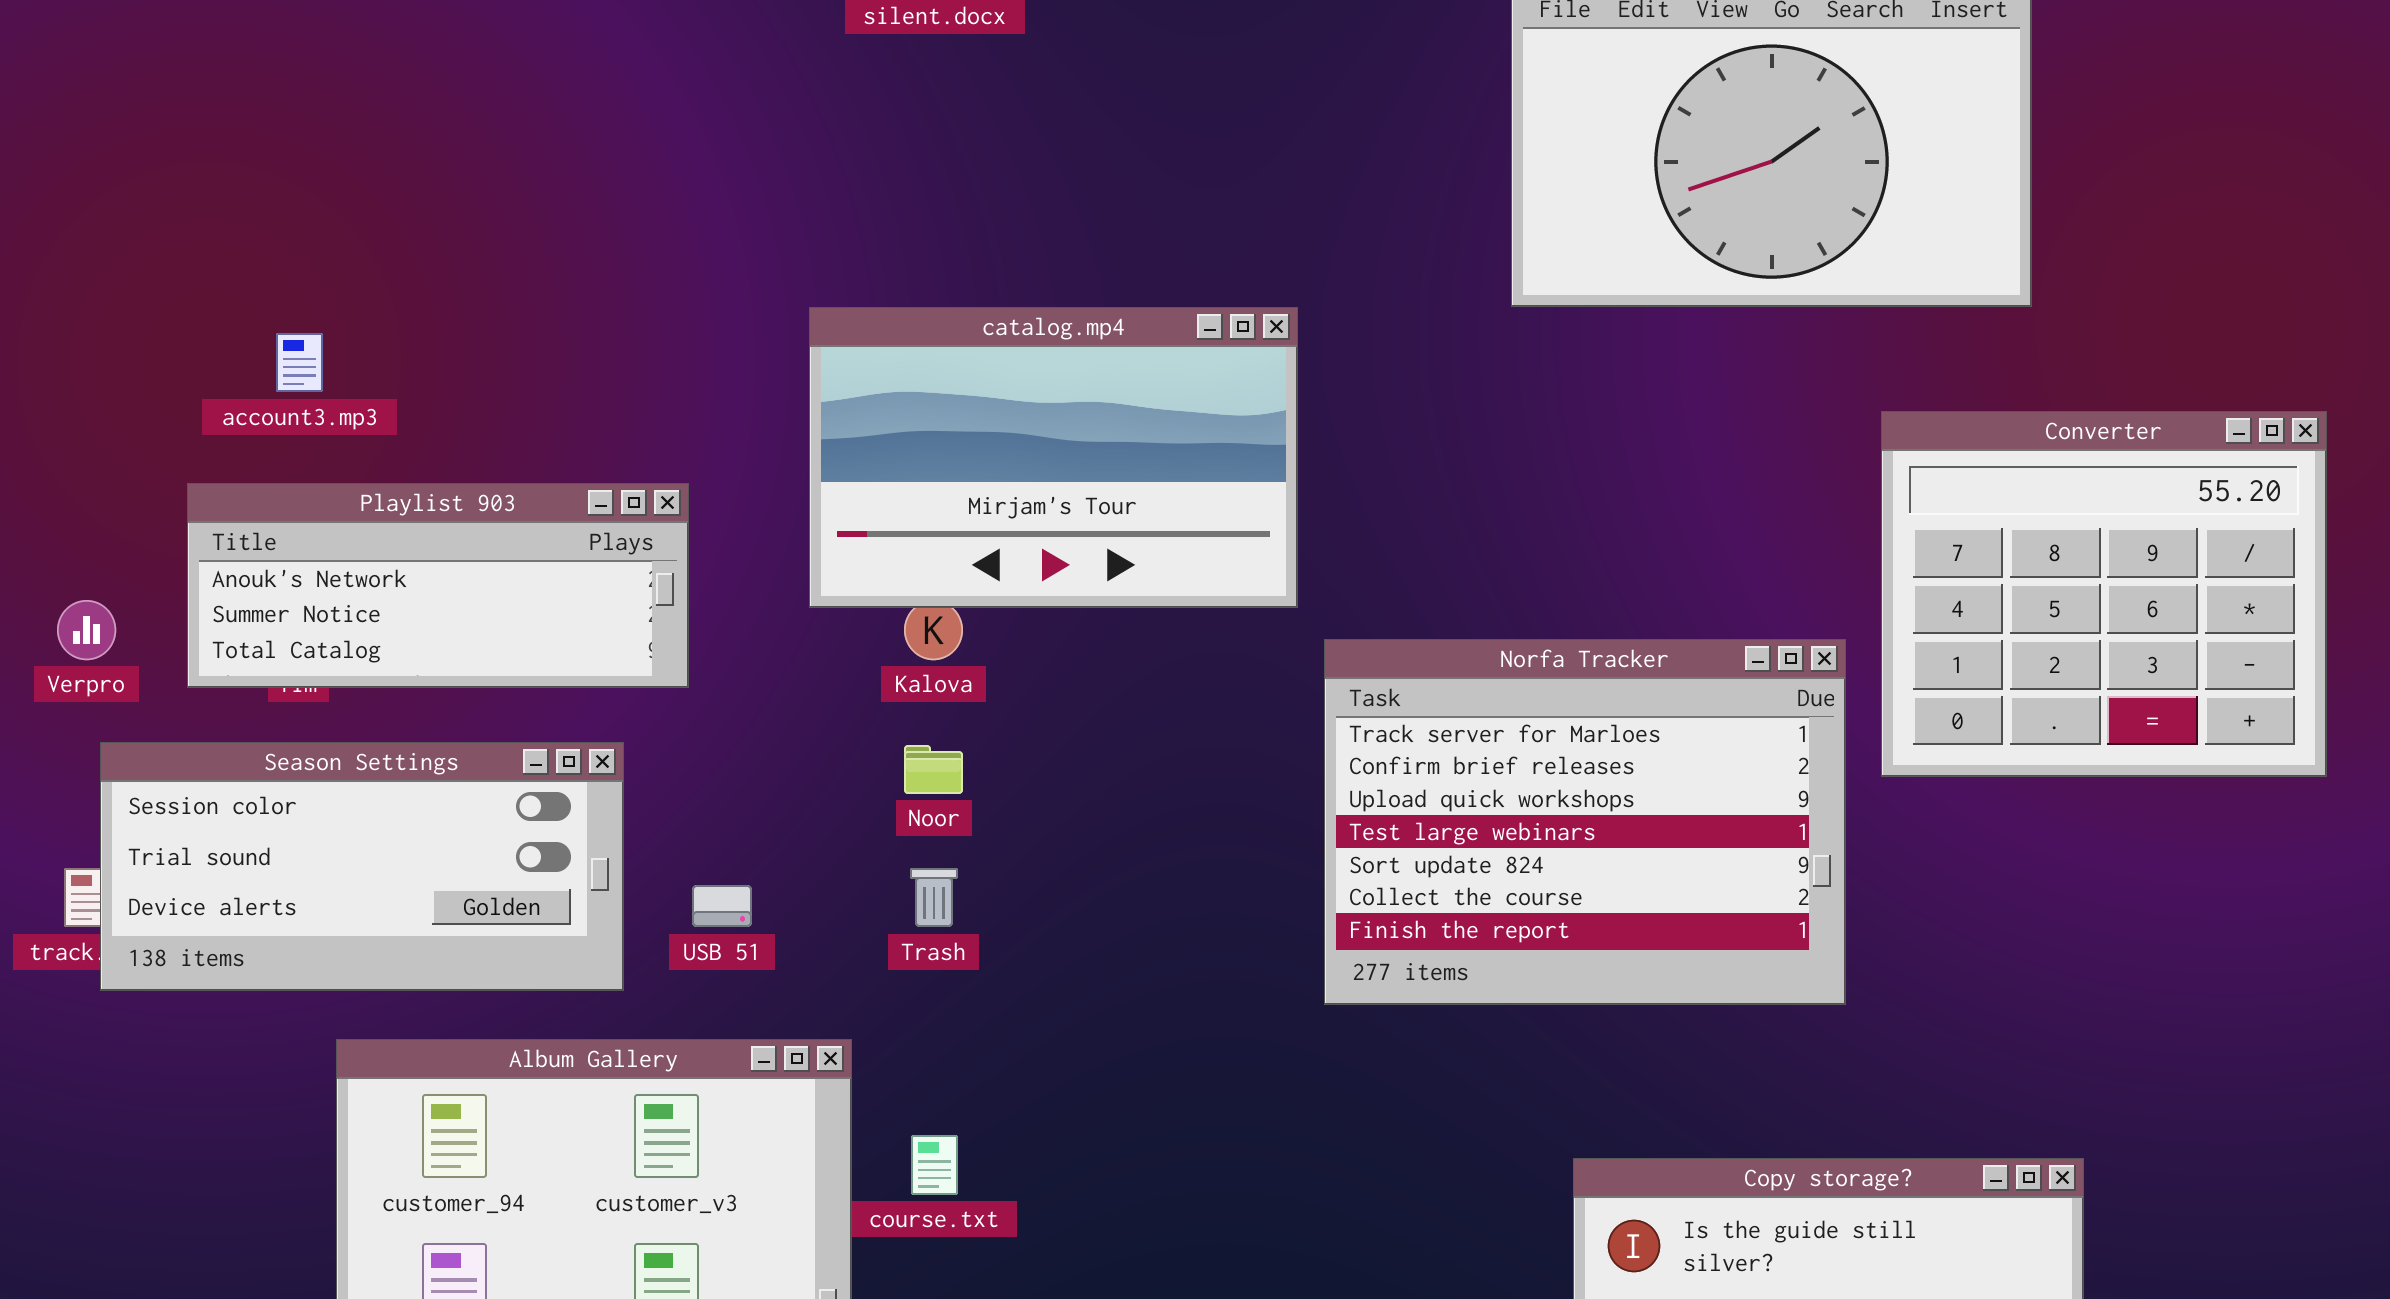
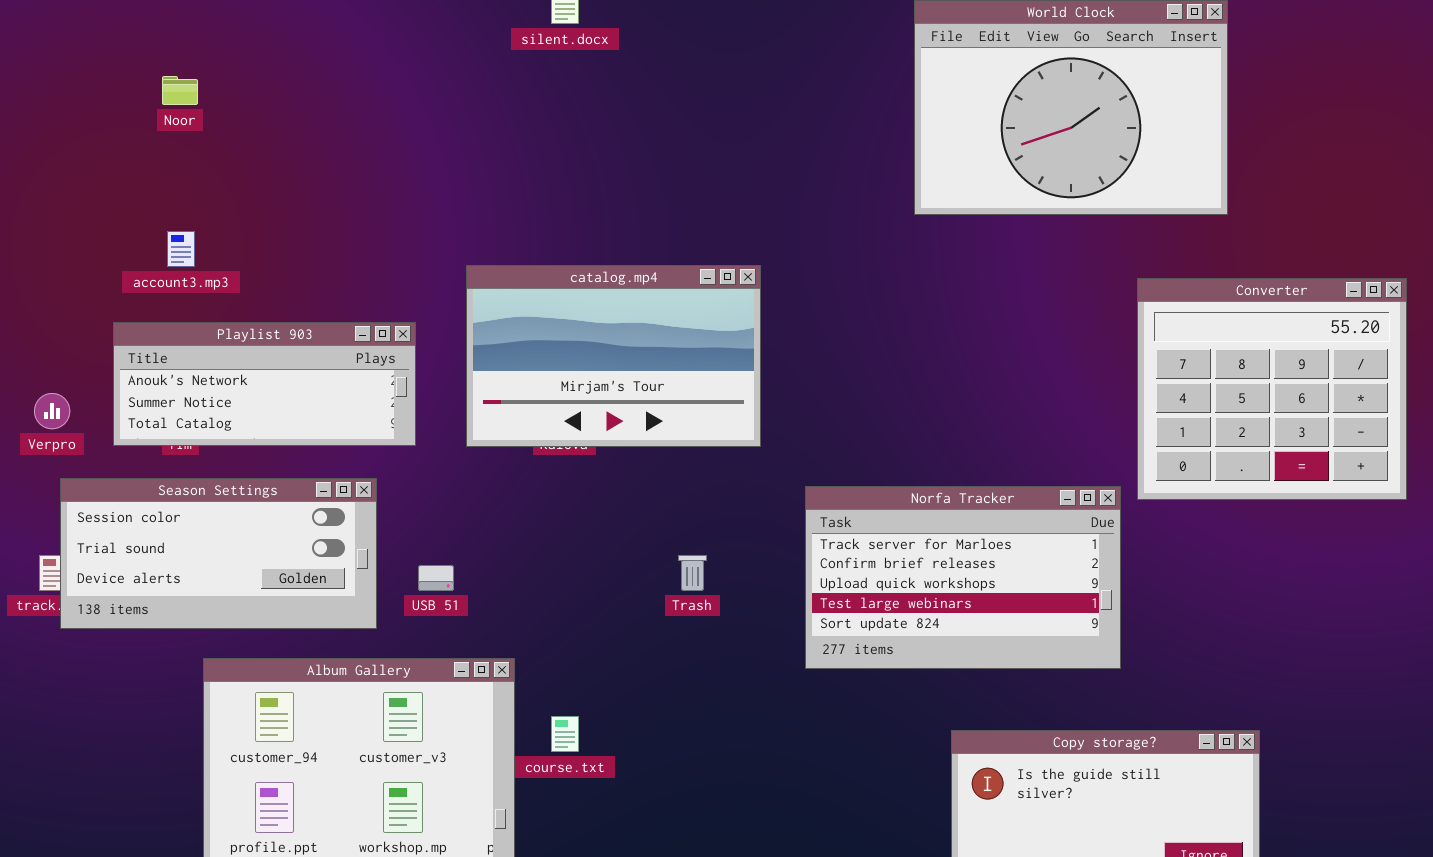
catalog.mp4: [809,307,1298,608] -> [466,265,761,447], moved
Norfa Tracker: [1324,639,1846,1005] -> [805,486,1121,669], moved, resized
Noor: [904,745,963,794] -> [162,76,198,105], moved
Trash: [910,868,958,927] -> [678,555,707,591], moved

